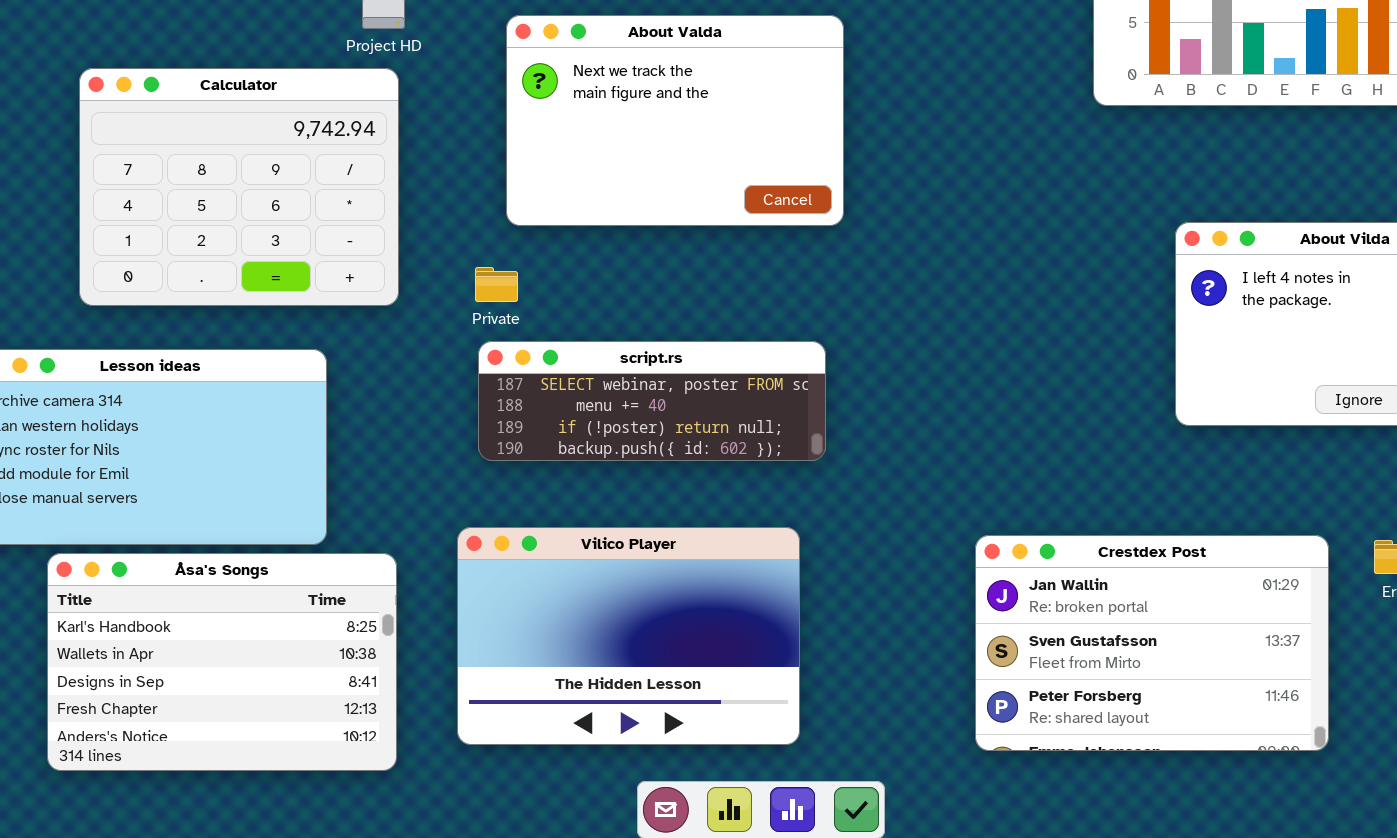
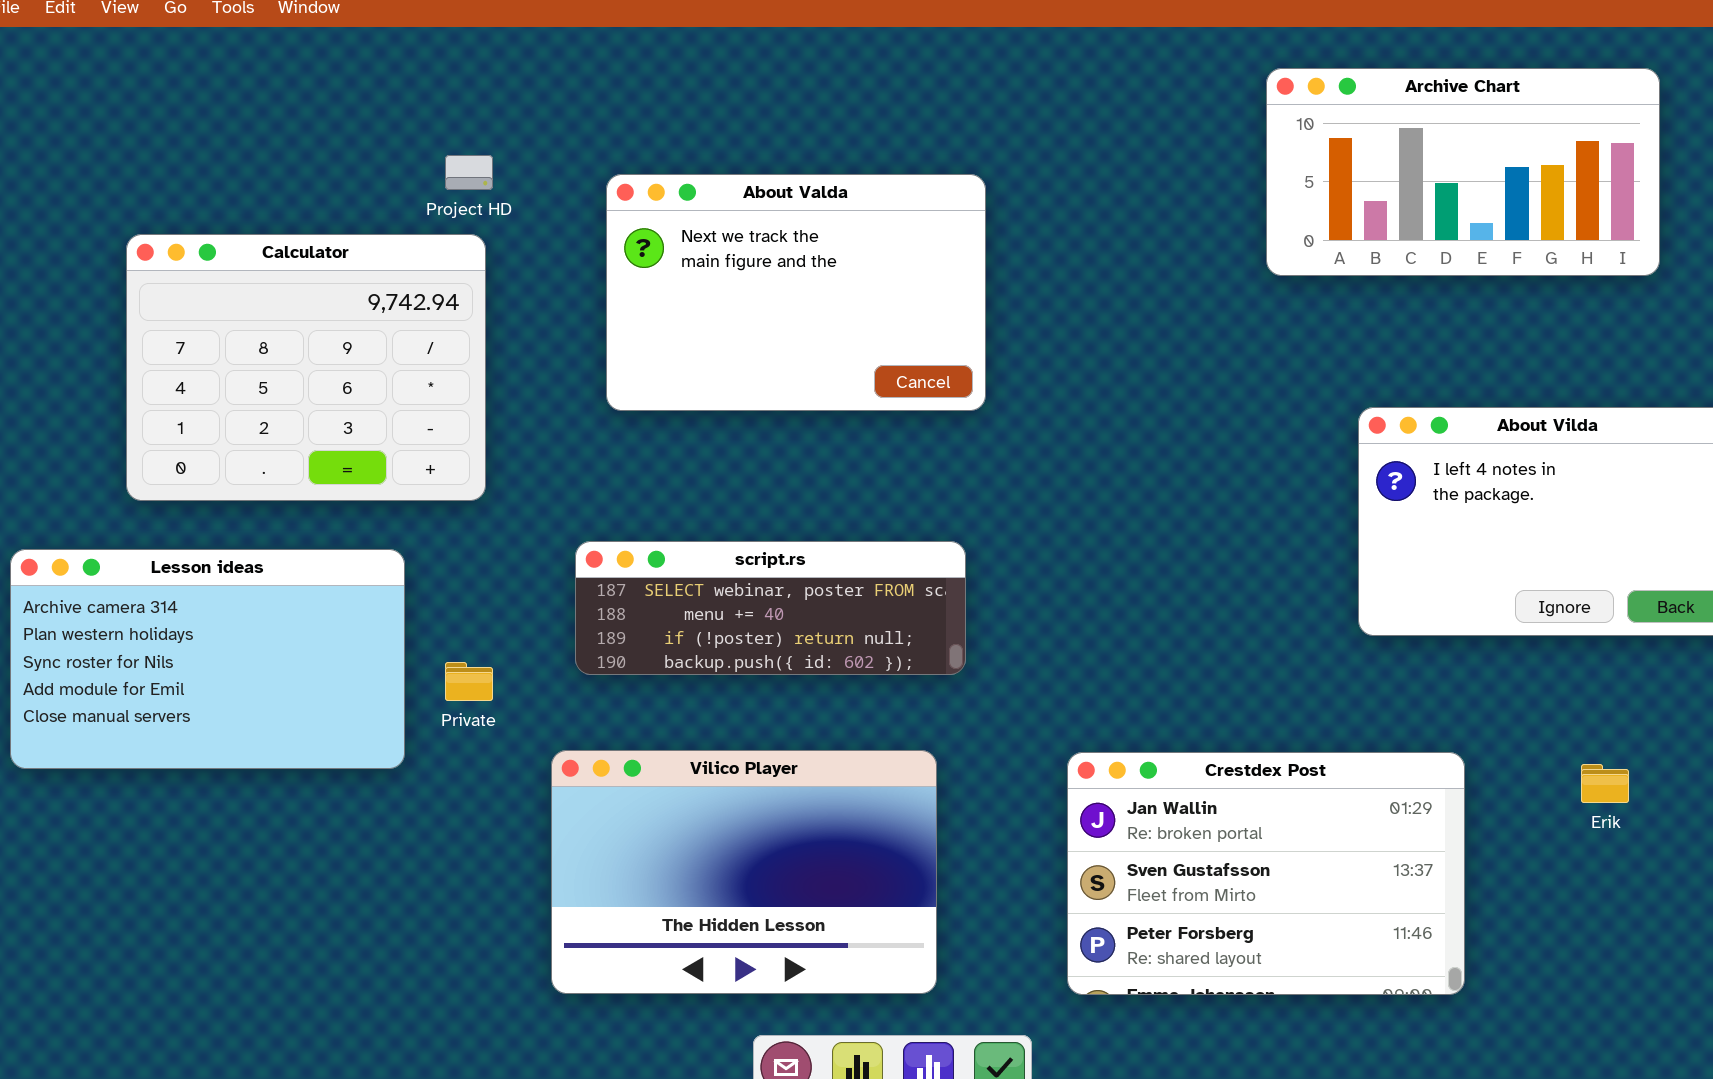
Private: [475,267,518,302] -> [445,662,493,701], moved
Crestdex Post: [975,535,1329,751] -> [1067,752,1465,995], moved
Åsa's Songs: [47,553,397,771] -> none, closed

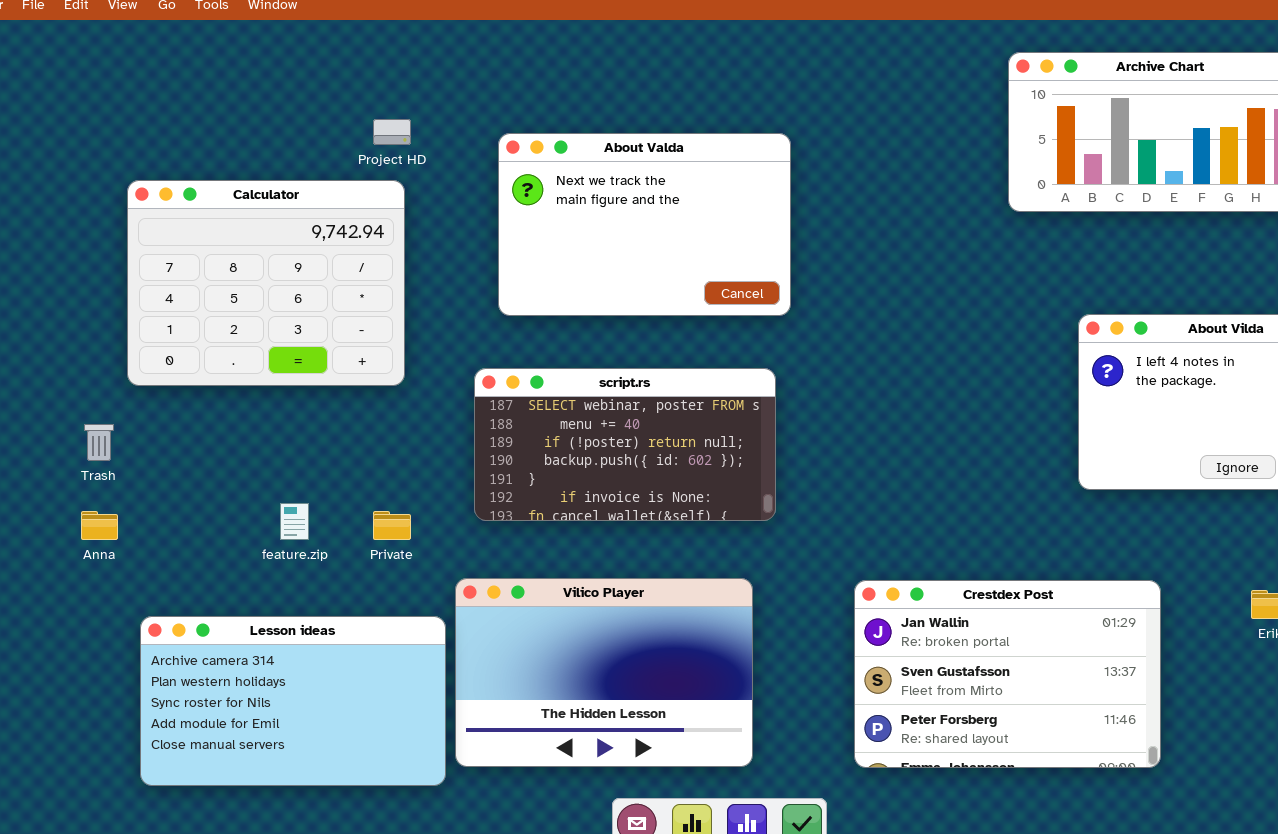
script.rs: [575,541,966,675] -> [474,368,776,521], resized
Lesson ideas: [10,549,405,769] -> [140,616,446,786], moved

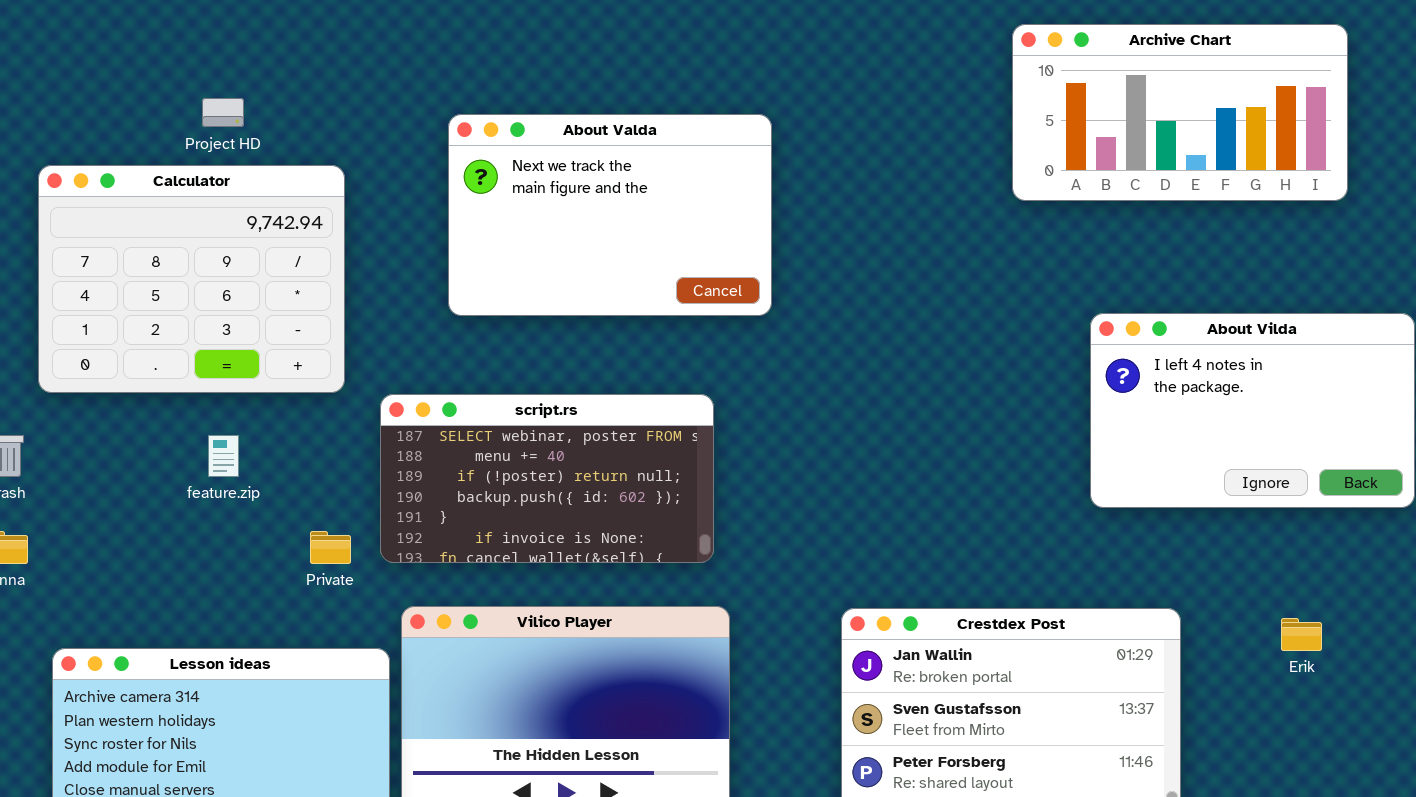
Project HD: [373,119,411,145] -> [202,98,244,127], moved
script.rs: [474,368,776,521] -> [380,394,714,563], moved
feature.zip: [280,503,309,540] -> [208,435,239,477], moved

